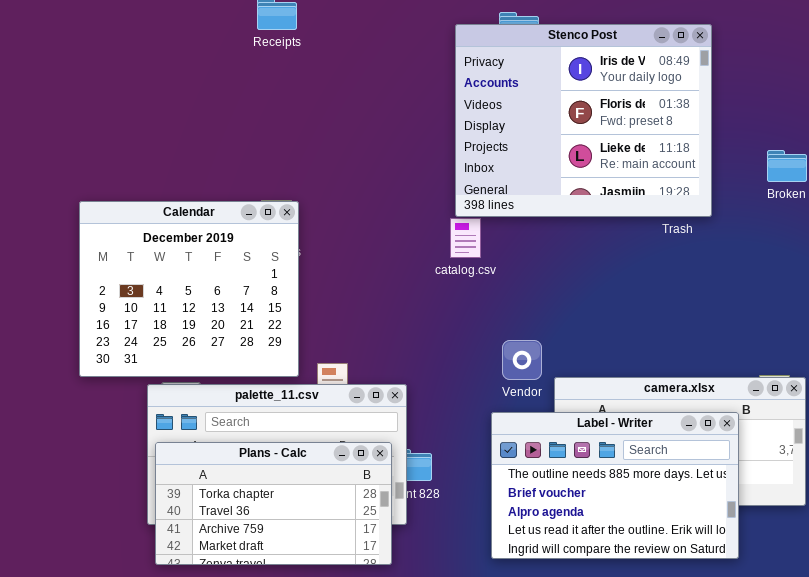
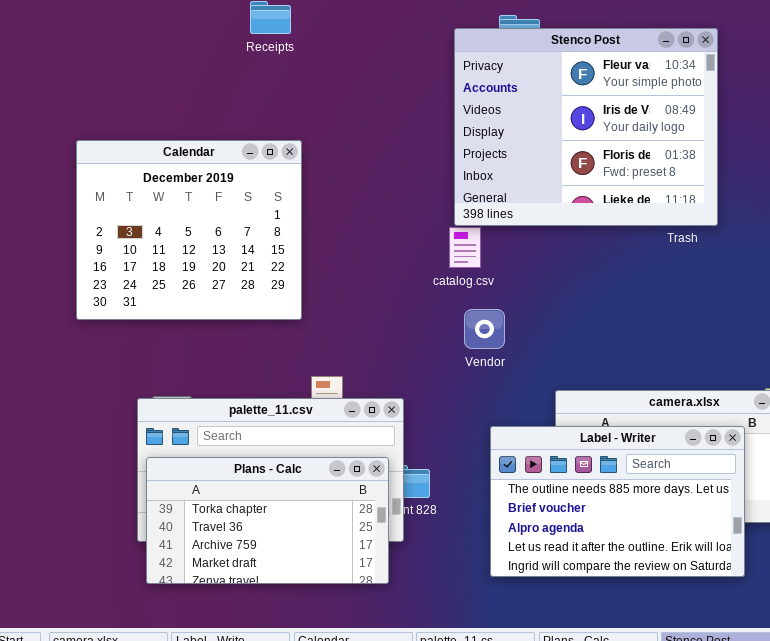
Stenco Post: [455,24,712,217] -> [454,28,718,226], scrolled up 1 row
Calendar: [79,201,299,377] -> [76,140,302,320], moved
Vendor: [502,340,542,380] -> [464,309,505,349], moved

